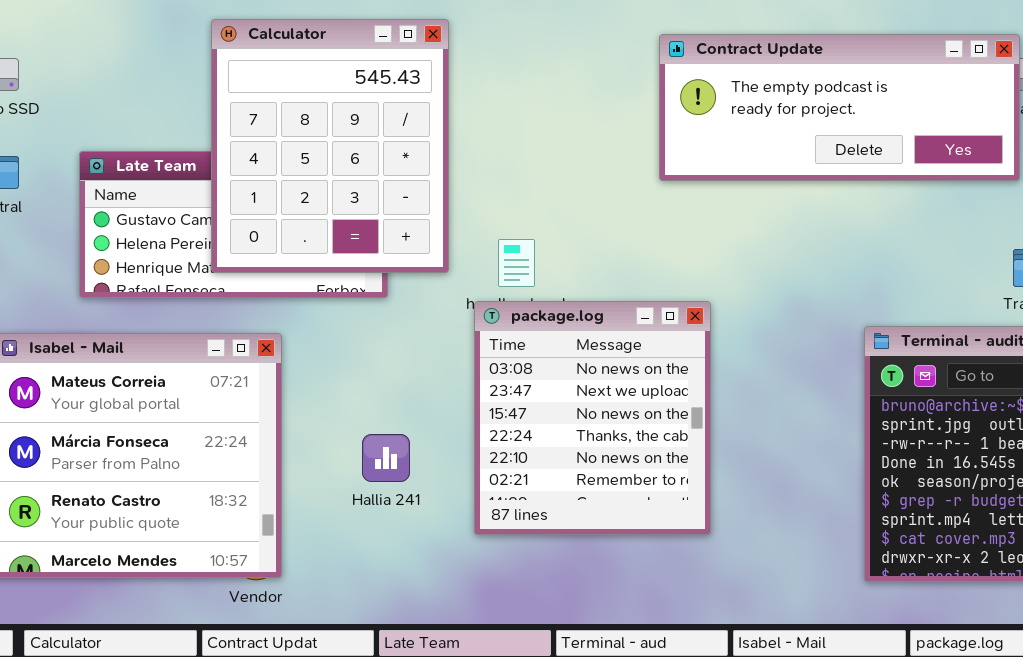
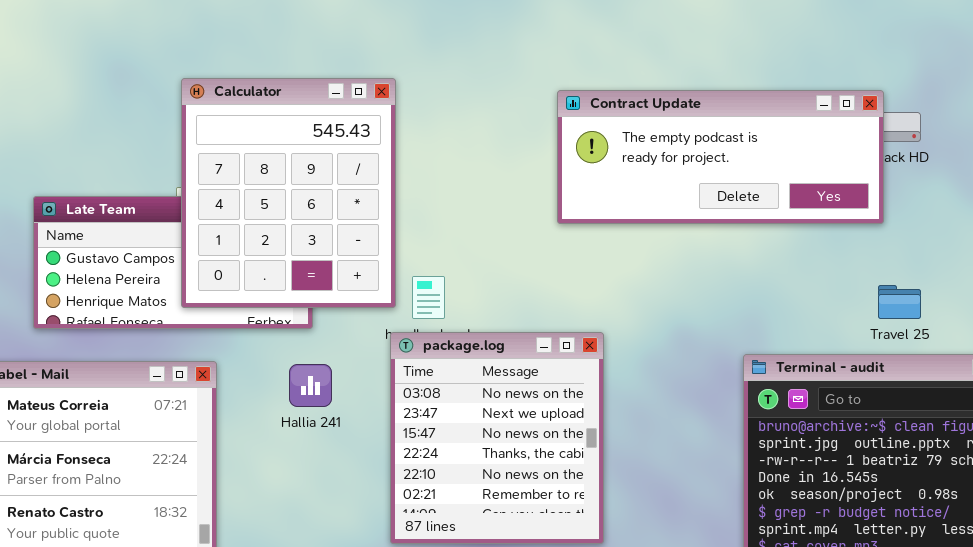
Calculator: [211,19,449,273] -> [181,78,396,308], moved
Hallia 241: [362,434,410,482] -> [289,364,332,407], moved

